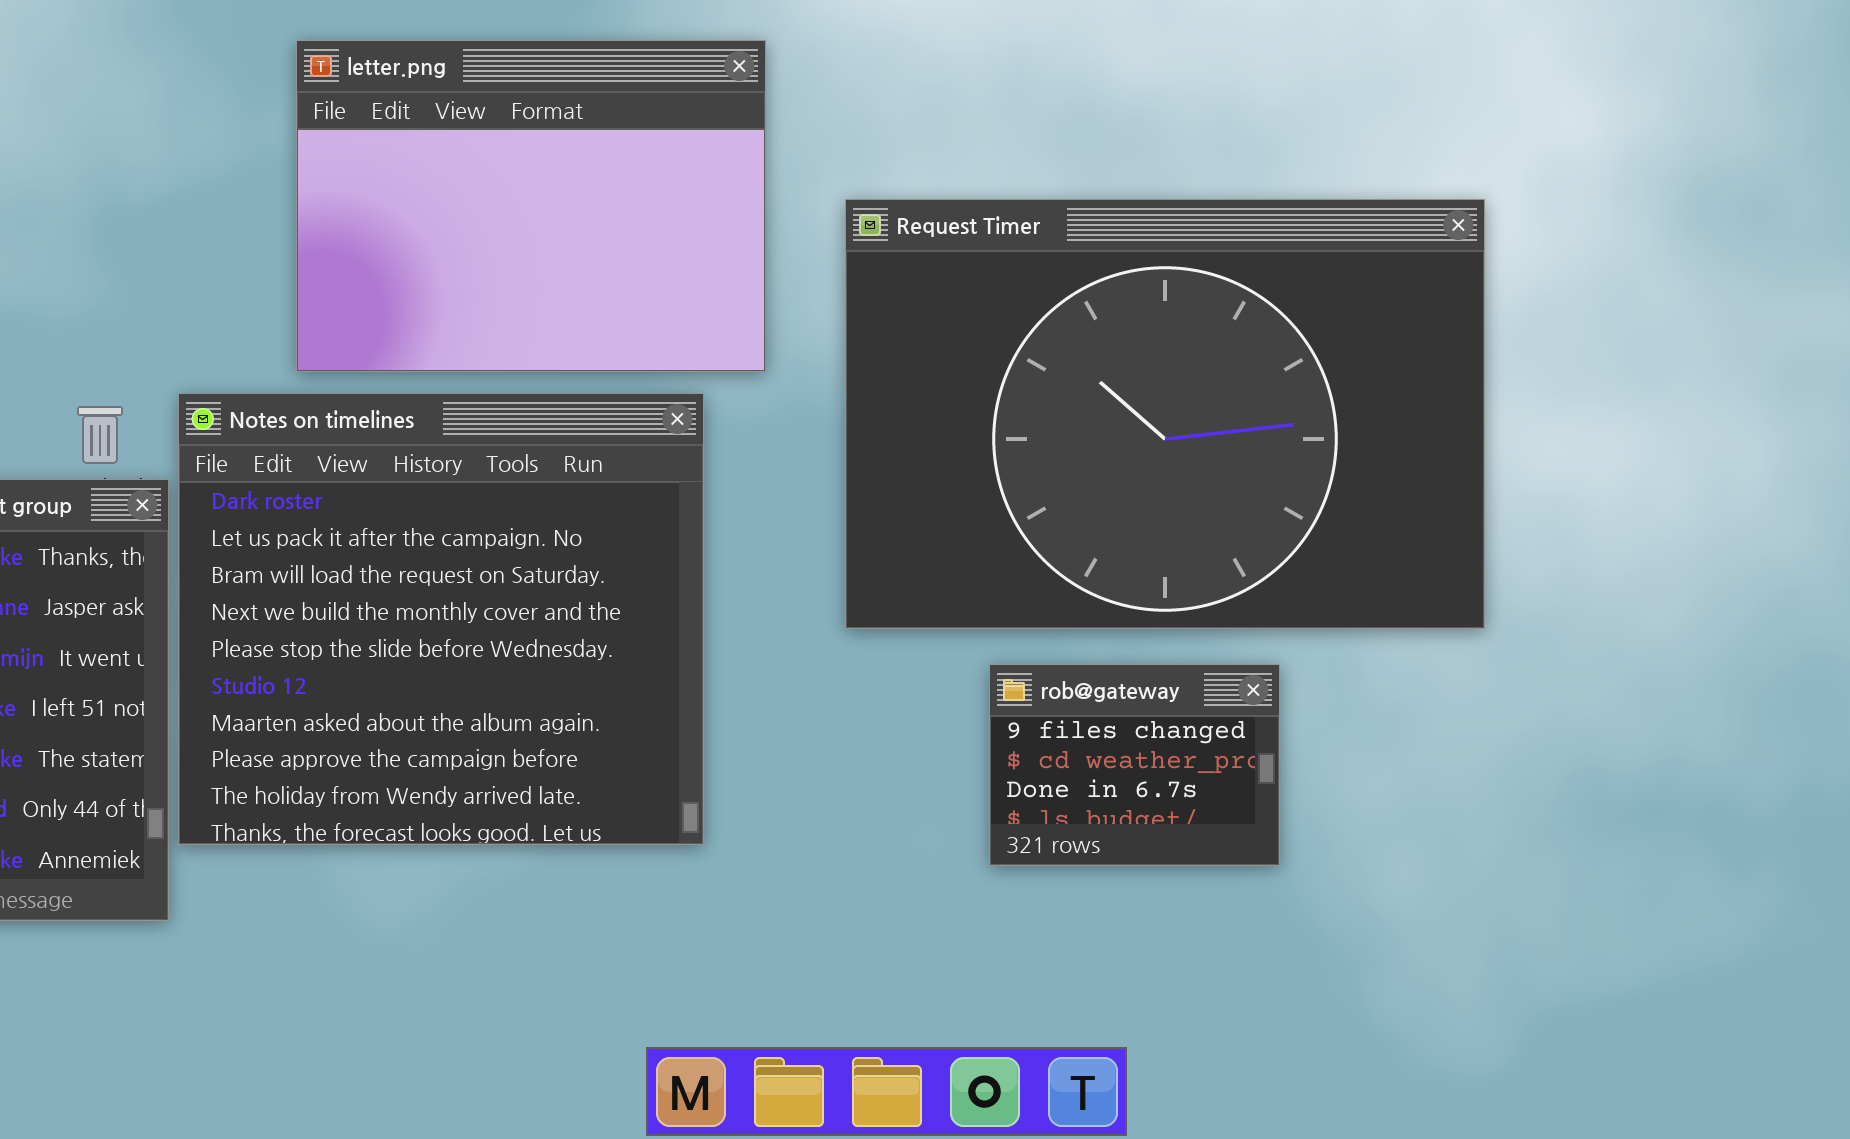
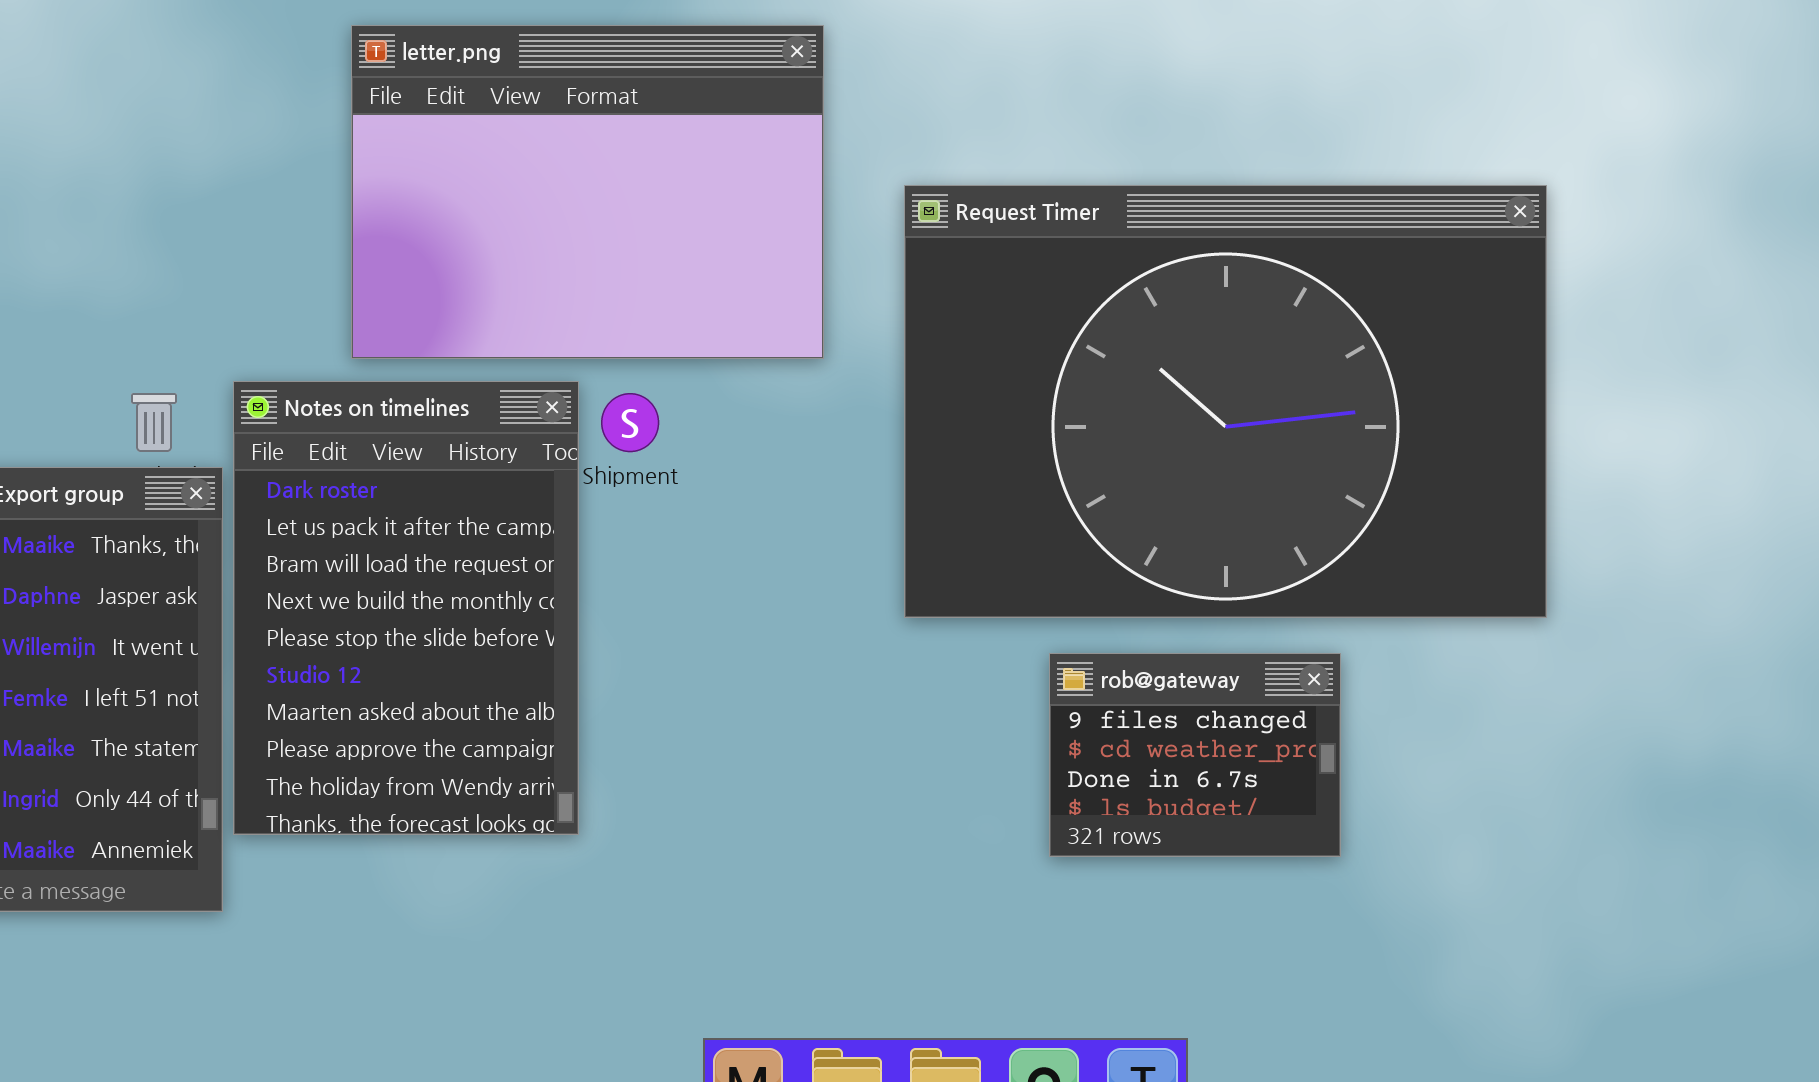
Notes on timelines: [178,393,704,845] -> [233,381,579,835], resized

